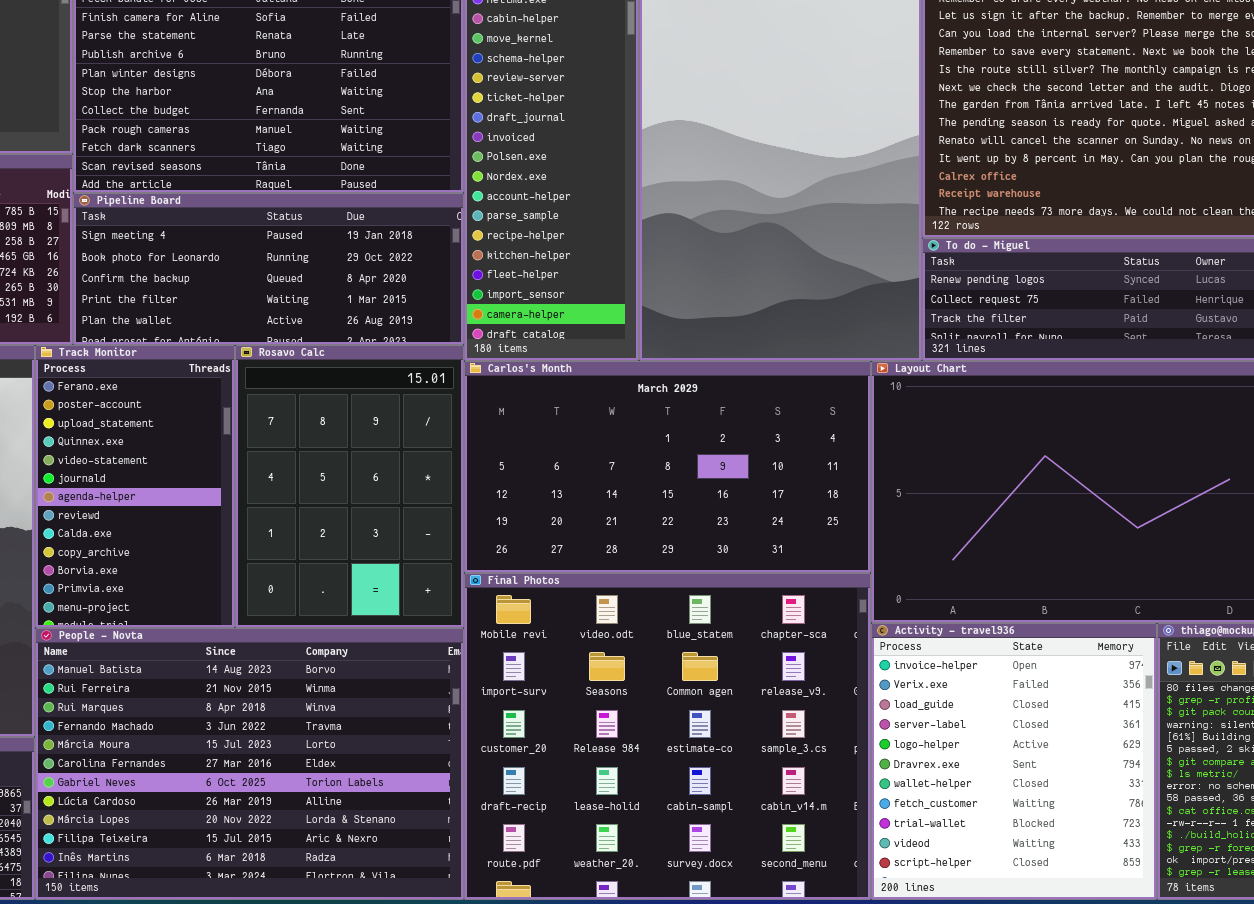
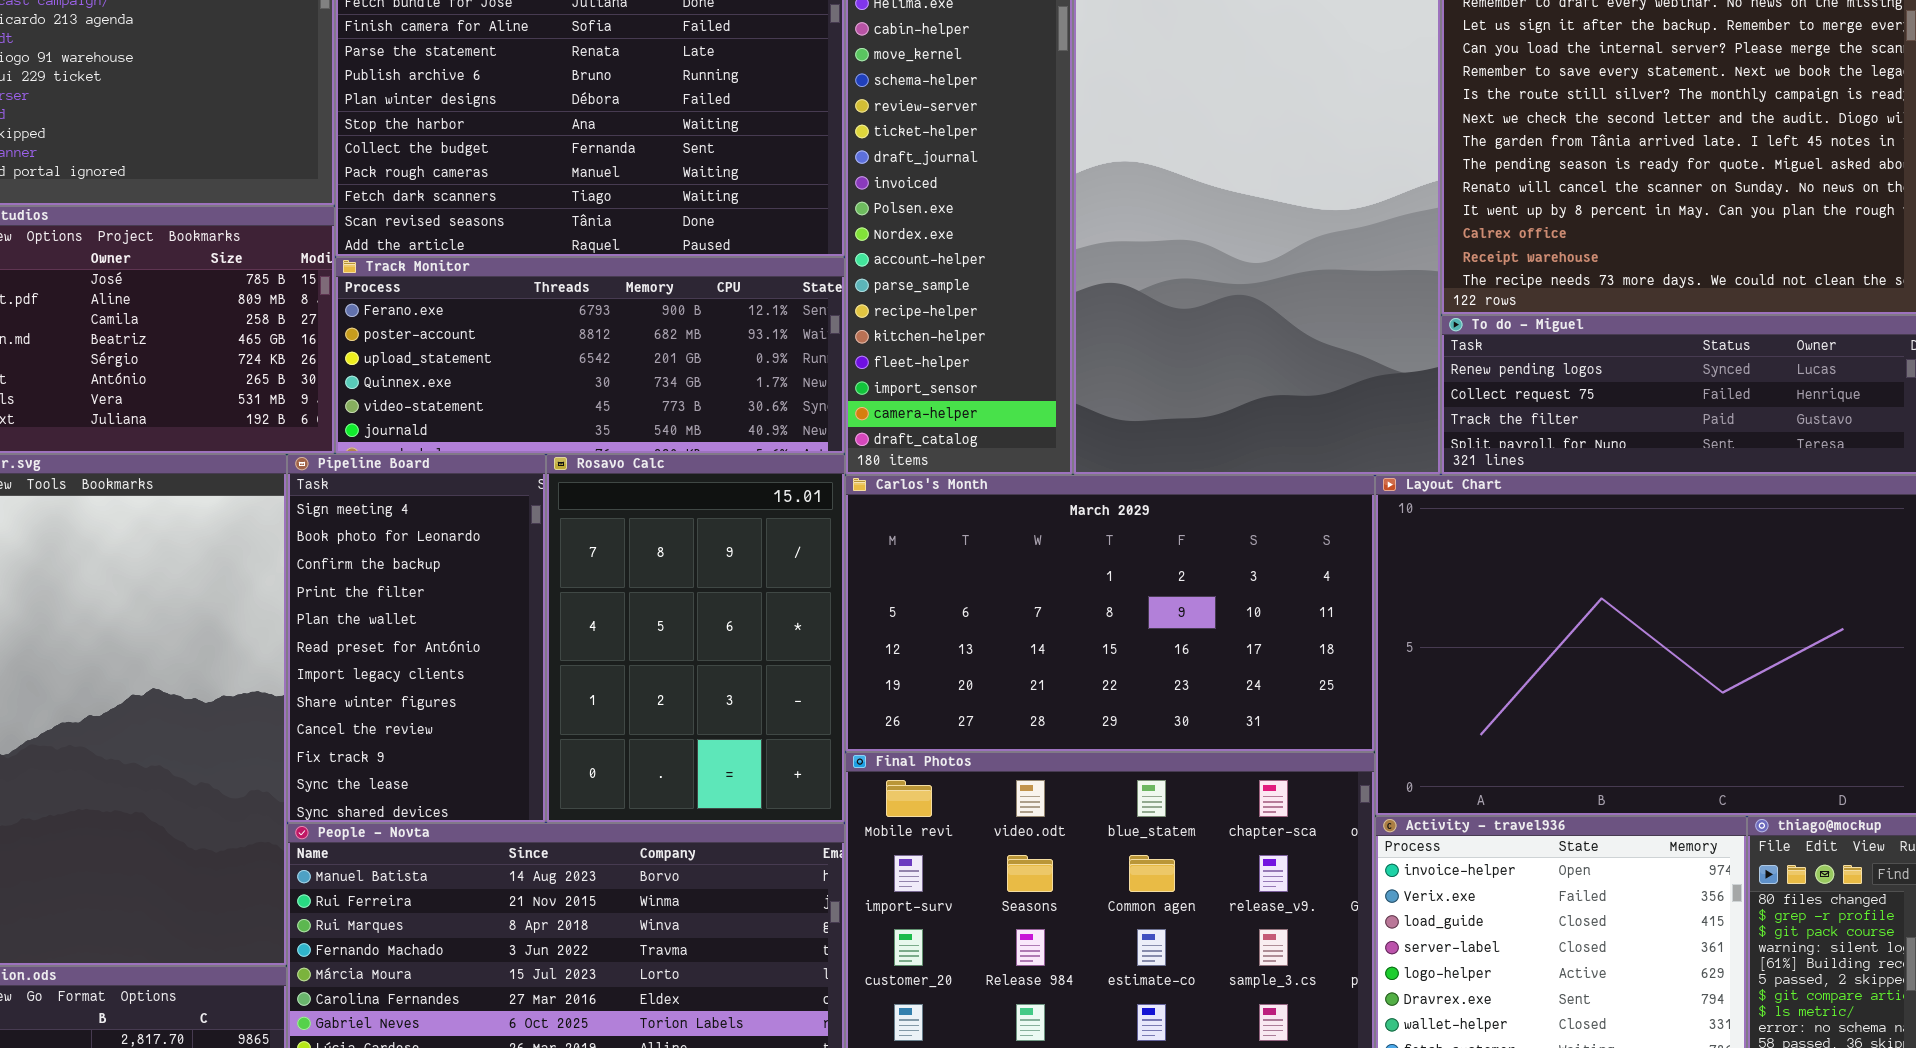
Pipeline Board: [73,193,464,345] -> [287,454,546,823], moved, resized
Track Monitor: [35,345,235,628] -> [335,257,845,454], moved, resized

